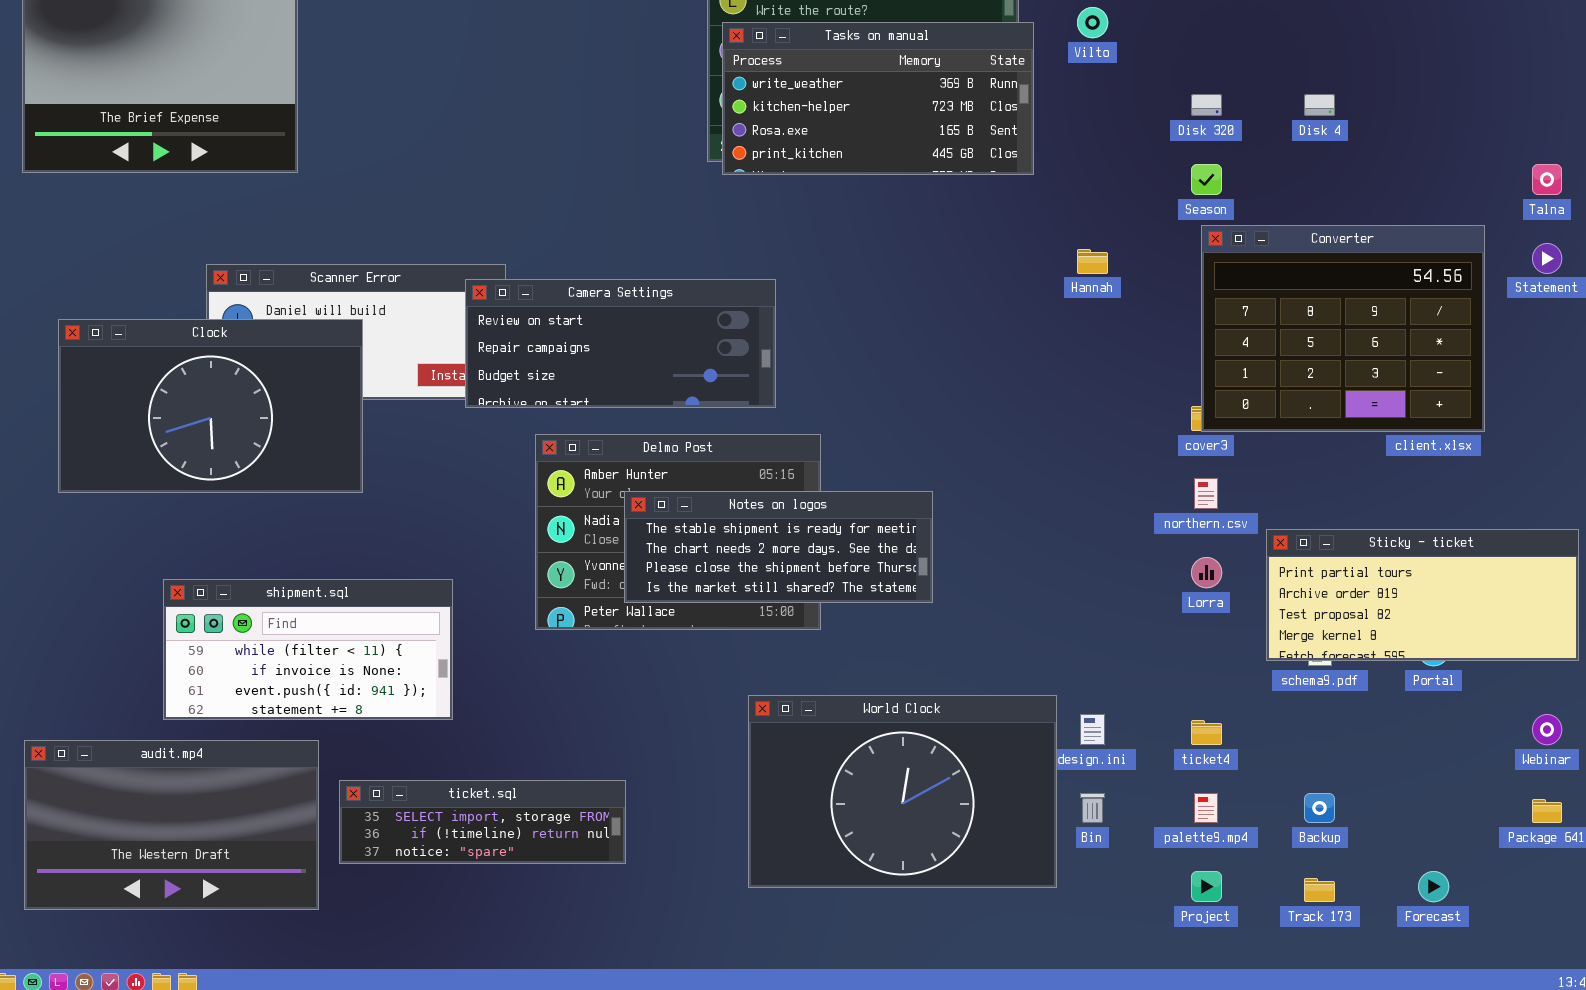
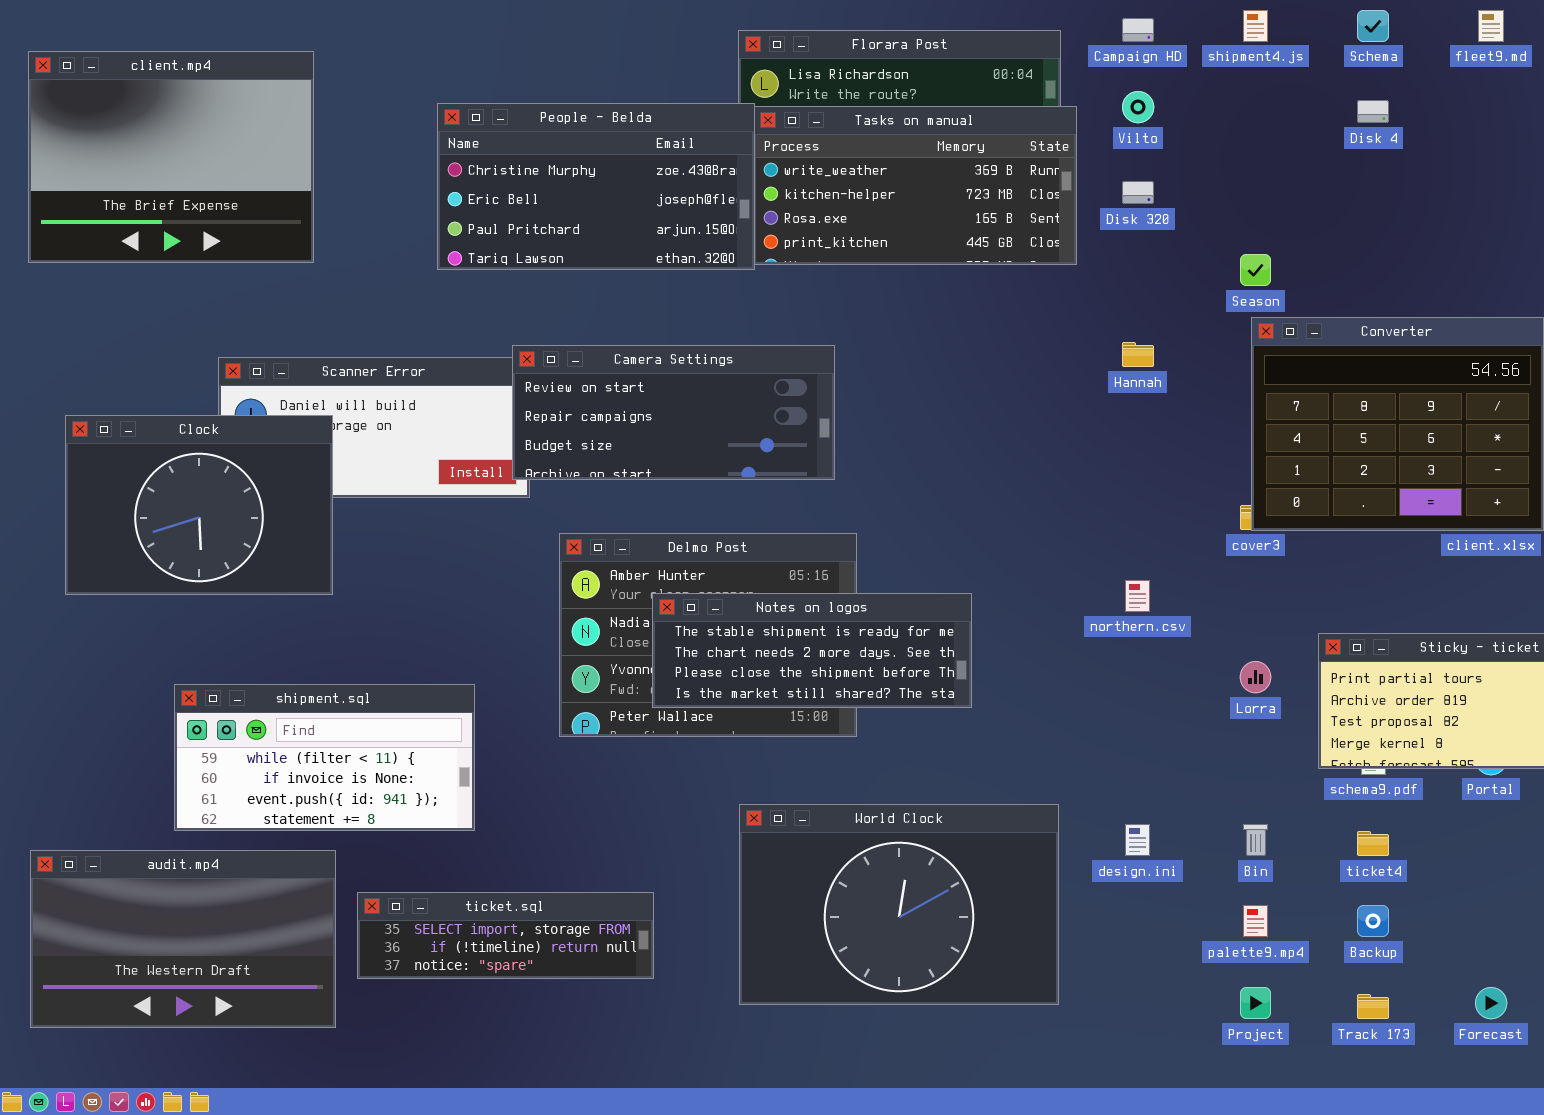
People - Belda: none -> [437,103,755,270], opened
Disk 320: [1191,94,1222,116] -> [1122,181,1154,204], moved
Disk 4: [1304,94,1335,116] -> [1357,100,1389,123], moved
Camera Settings: [465,279,776,408] -> [512,345,835,480], moved
Clock: [58,319,363,493] -> [65,415,333,595], resized
northern.csv: [1194,478,1218,509] -> [1125,580,1150,612], moved
World Clock: [748,695,1057,888] -> [739,804,1059,1005], moved
ticket4: [1191,720,1222,745] -> [1357,831,1389,856], moved
Bin: [1080,793,1105,823] -> [1243,824,1268,856], moved

